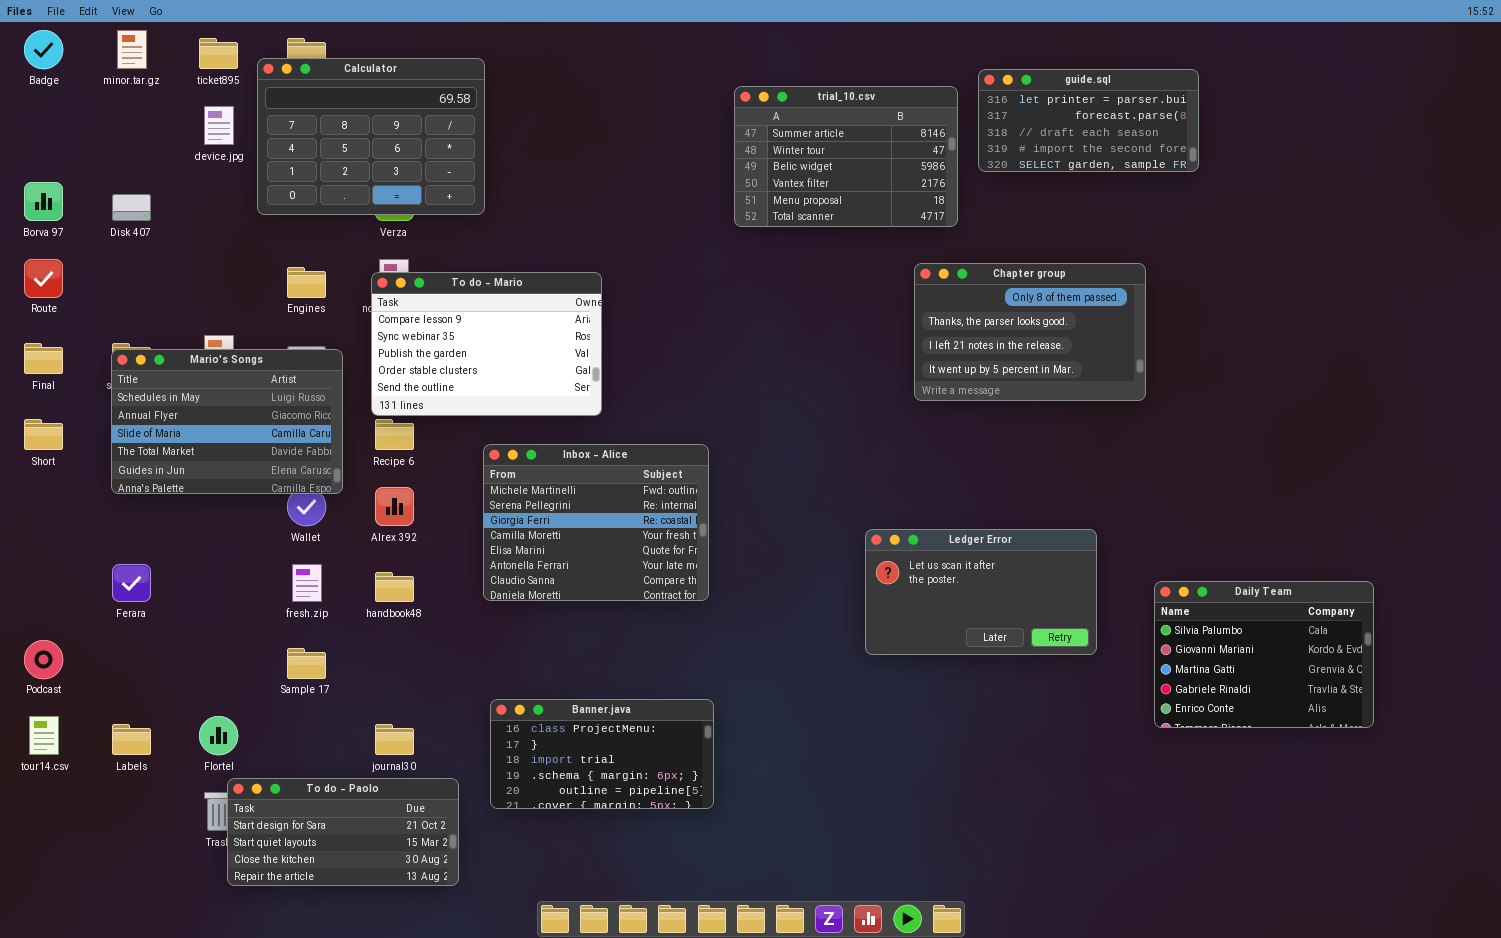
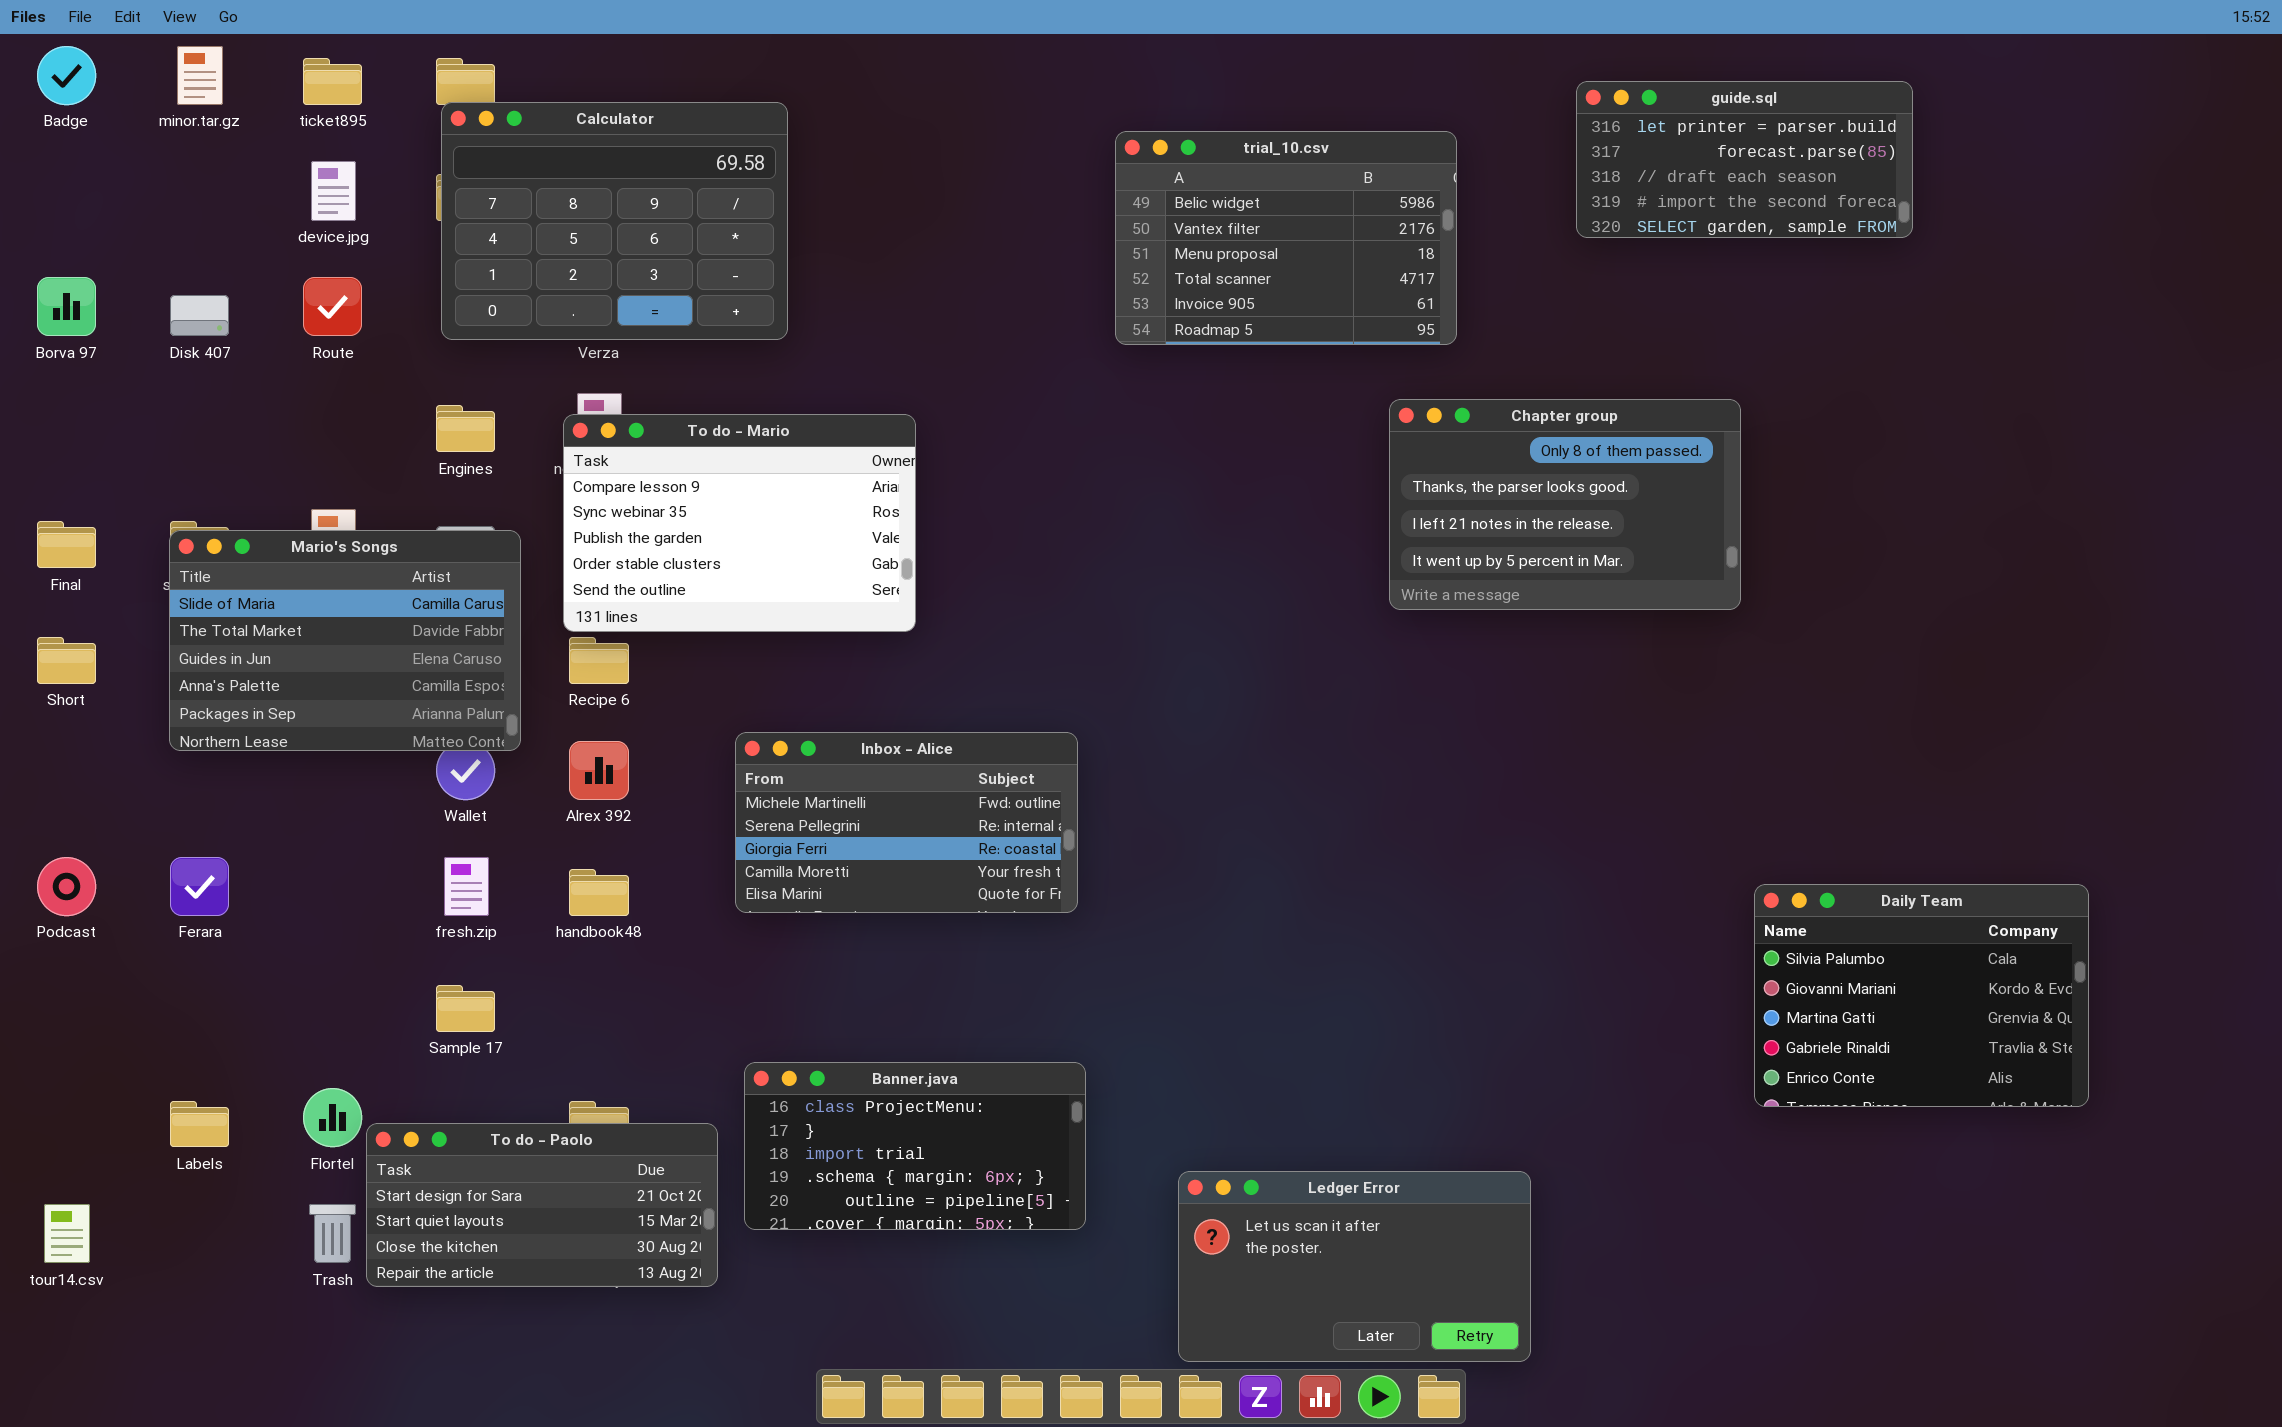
Calculator: [257,58,485,215] -> [441,102,788,340], moved
guide.sql: [978,69,1199,172] -> [1576,81,1913,238], moved
trial_10.csv: [734,86,958,227] -> [1115,131,1457,345], scrolled down 2 rows
Route: [24,259,63,298] -> [303,277,362,336], moved
Mario's Songs: [111,349,343,494] -> [169,530,521,751], scrolled down 2 rows
Inbox - Alice: [483,444,709,601] -> [735,732,1078,913], resized
Ledger Error: [865,529,1097,655] -> [1178,1171,1531,1362], moved
Podcast: [24,640,63,679] -> [37,857,96,916], moved
tour14.csv: [29,716,59,755] -> [44,1204,90,1263], moved
To do - Paolo: [227,778,459,886] -> [366,1123,718,1287], moved

